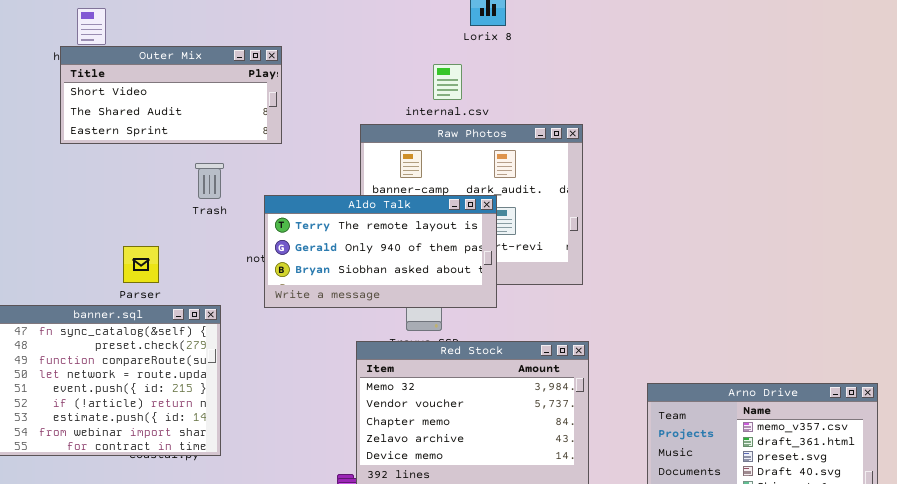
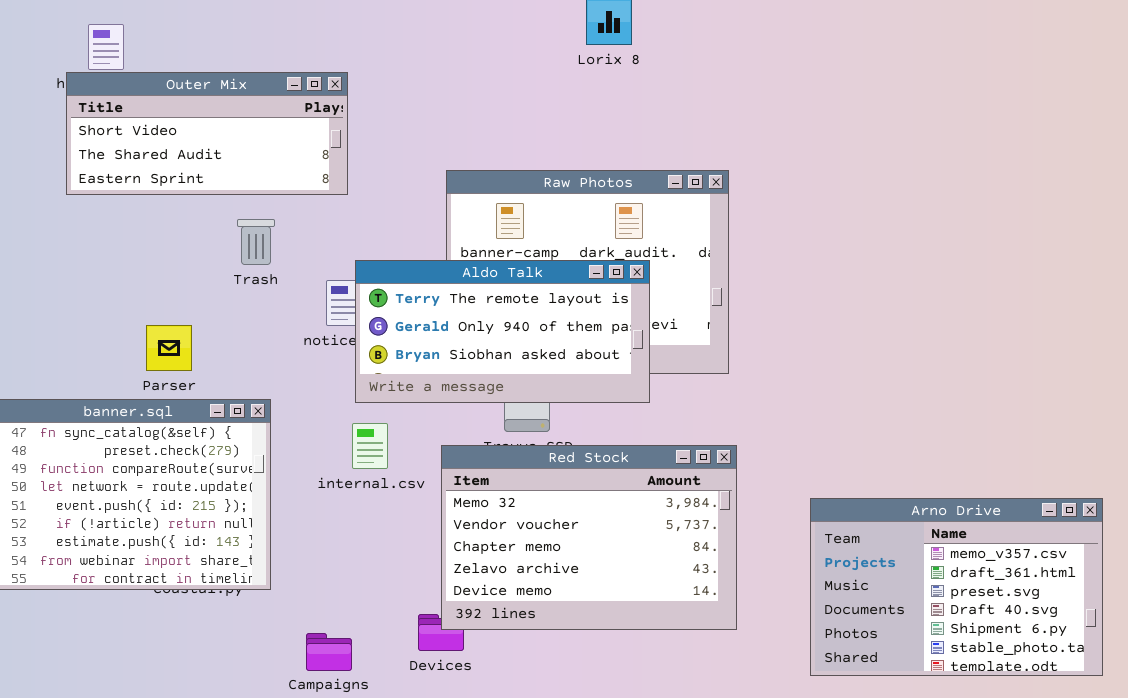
internal.csv: [433,64,462,100] -> [352,423,388,469], moved
Aldo Talk: [264,195,497,308] -> [355,260,650,403], moved

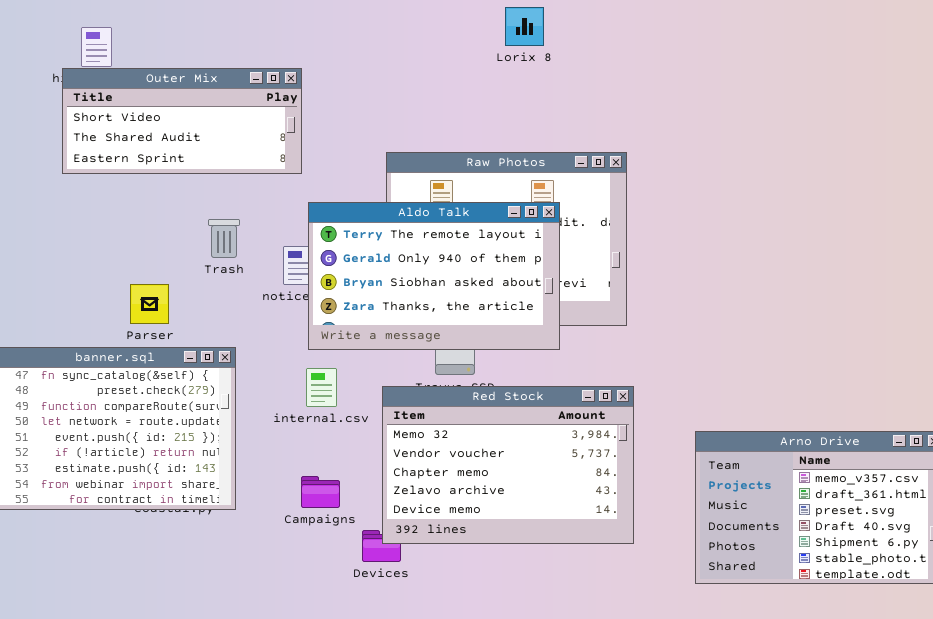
Trash: [237,219,275,265] -> [208,219,240,258], moved
Aldo Talk: [355,260,650,403] -> [308,202,560,350], resized
Campaigns: [306,633,352,671] -> [301,476,340,508], moved

